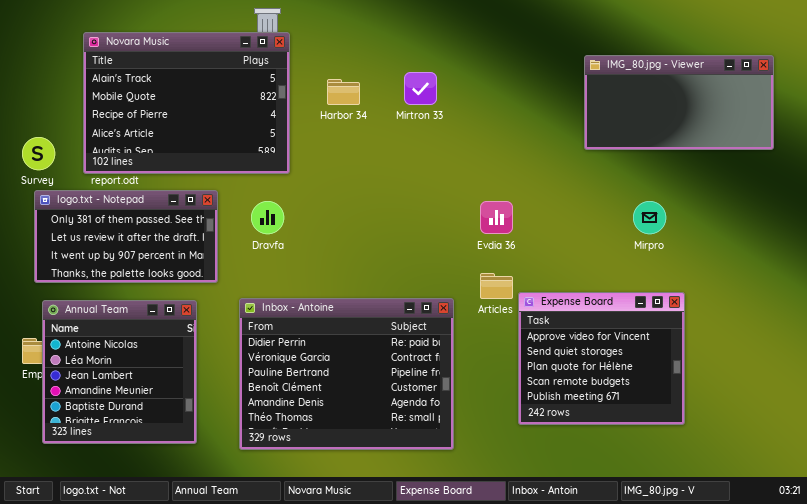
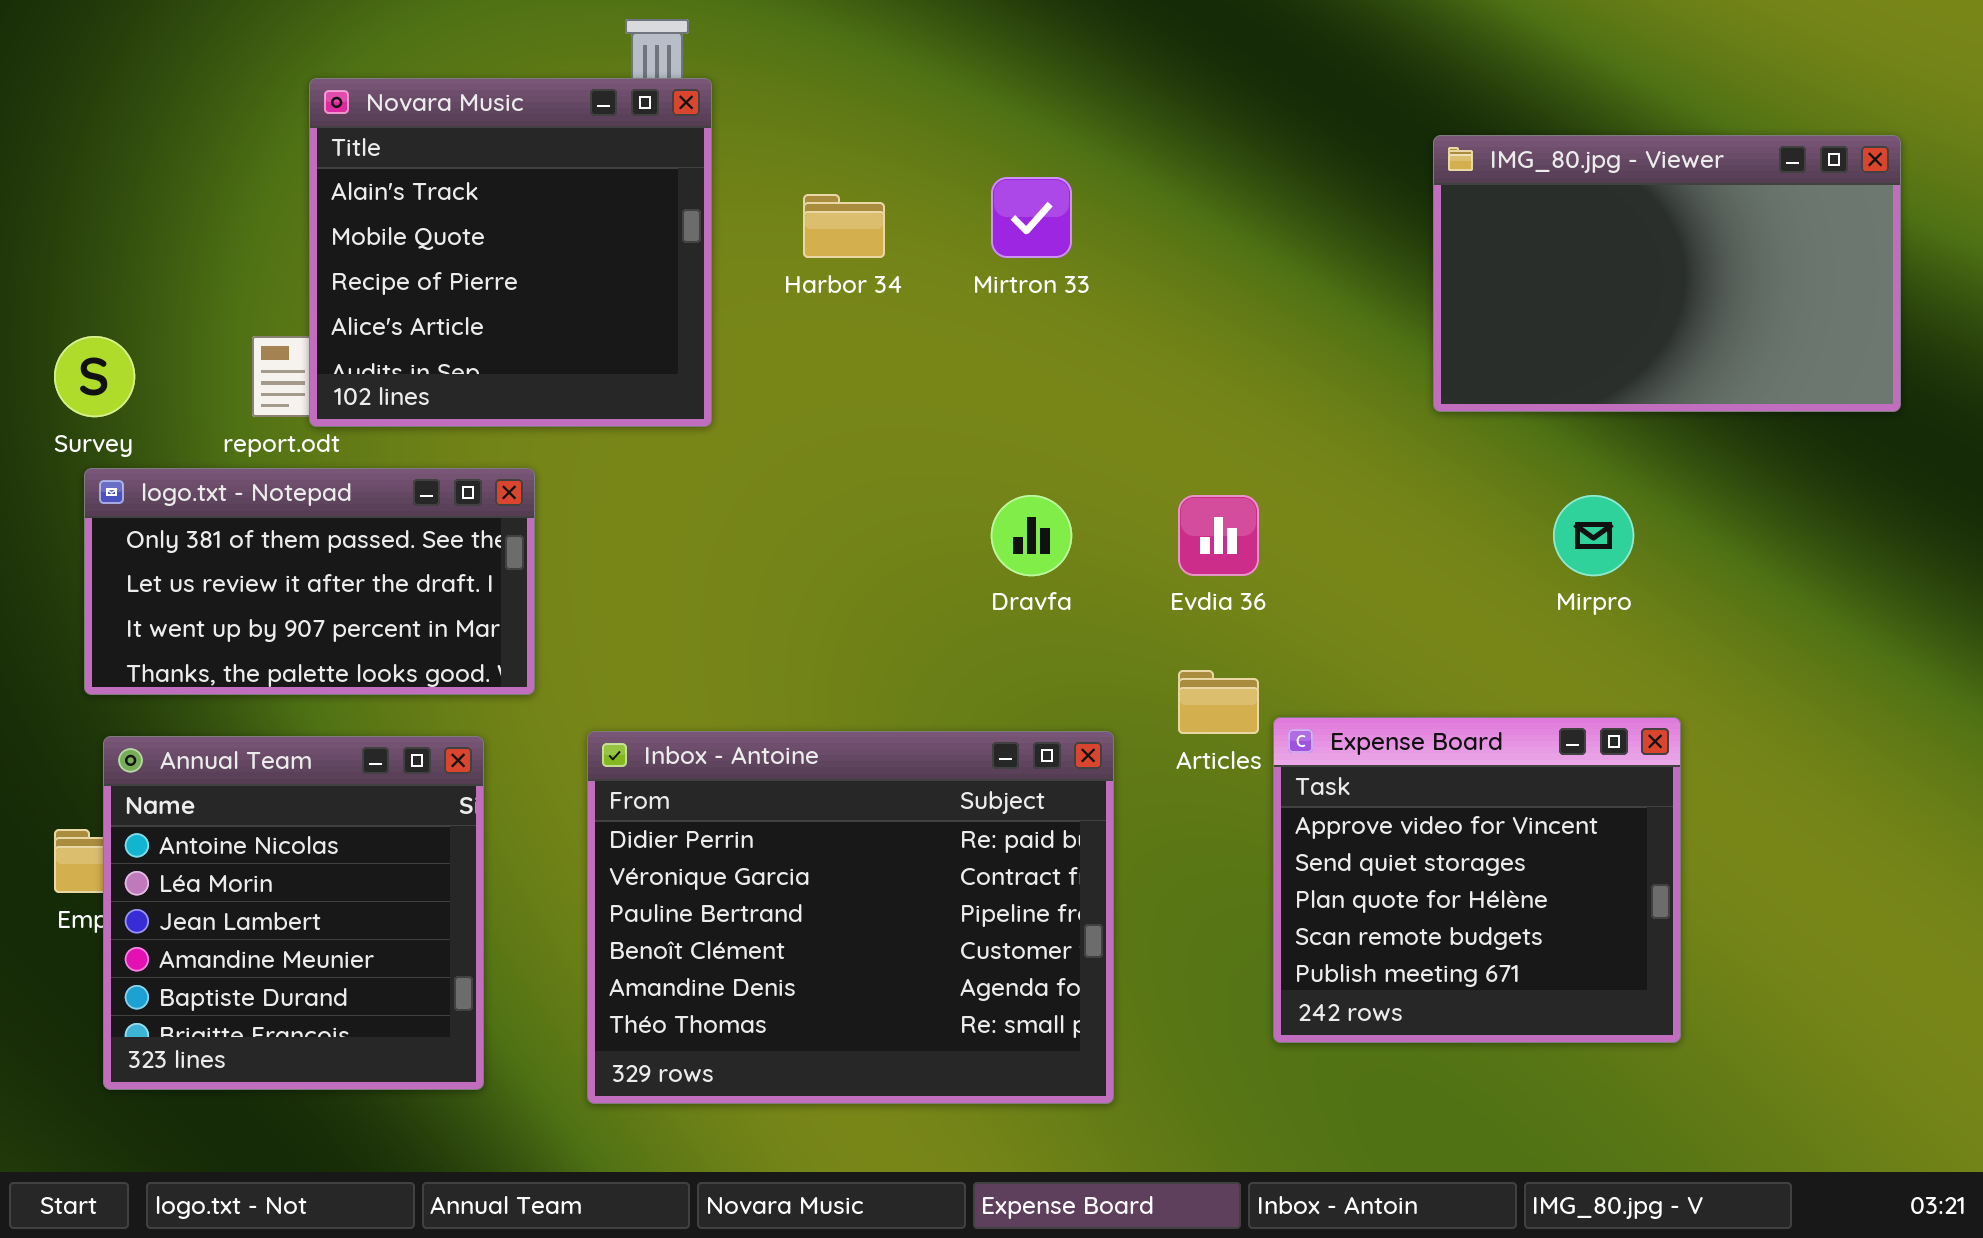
Novara Music: [83,32,290,174] -> [309,78,712,427], resized
IMG_80.jpg - Viewer: [584,55,774,150] -> [1433,135,1901,412], resized
Dravfa: [251,201,284,234] -> [991,495,1072,576], moved

